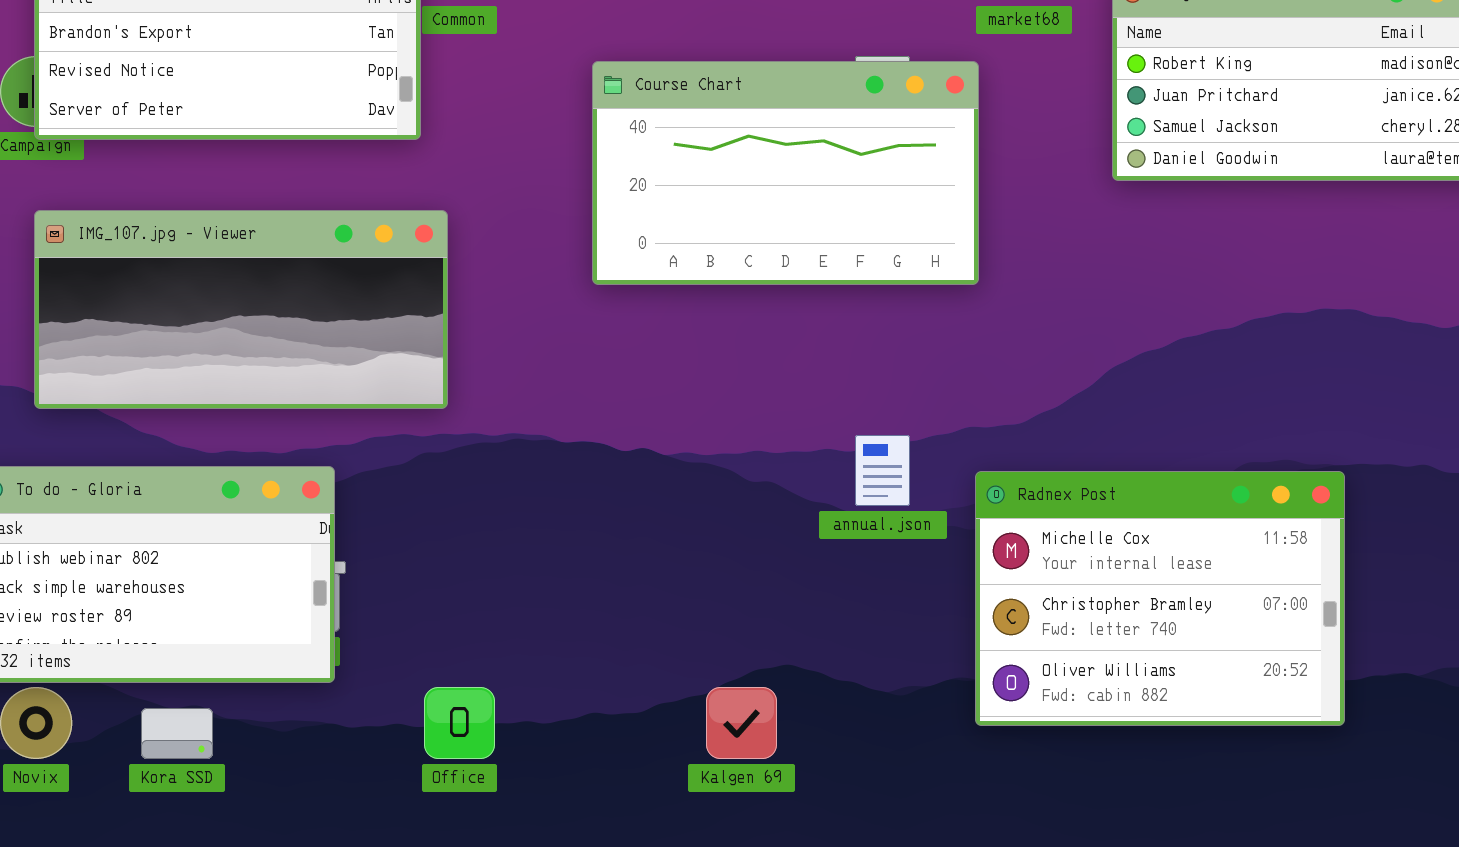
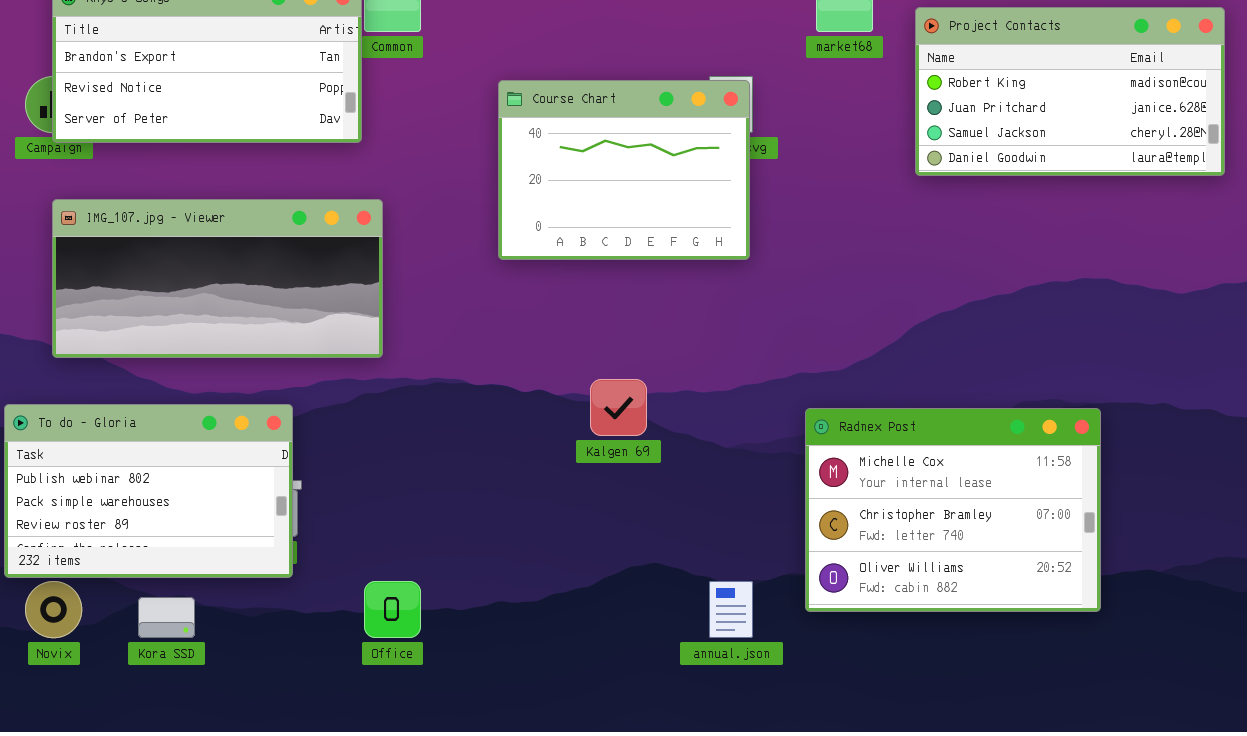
Course Chart: [592,61,979,285] -> [498,80,750,260], resized
annual.json: [855,435,910,506] -> [709,581,753,638], moved
Kalgen 69: [706,687,777,759] -> [590,379,647,436], moved

